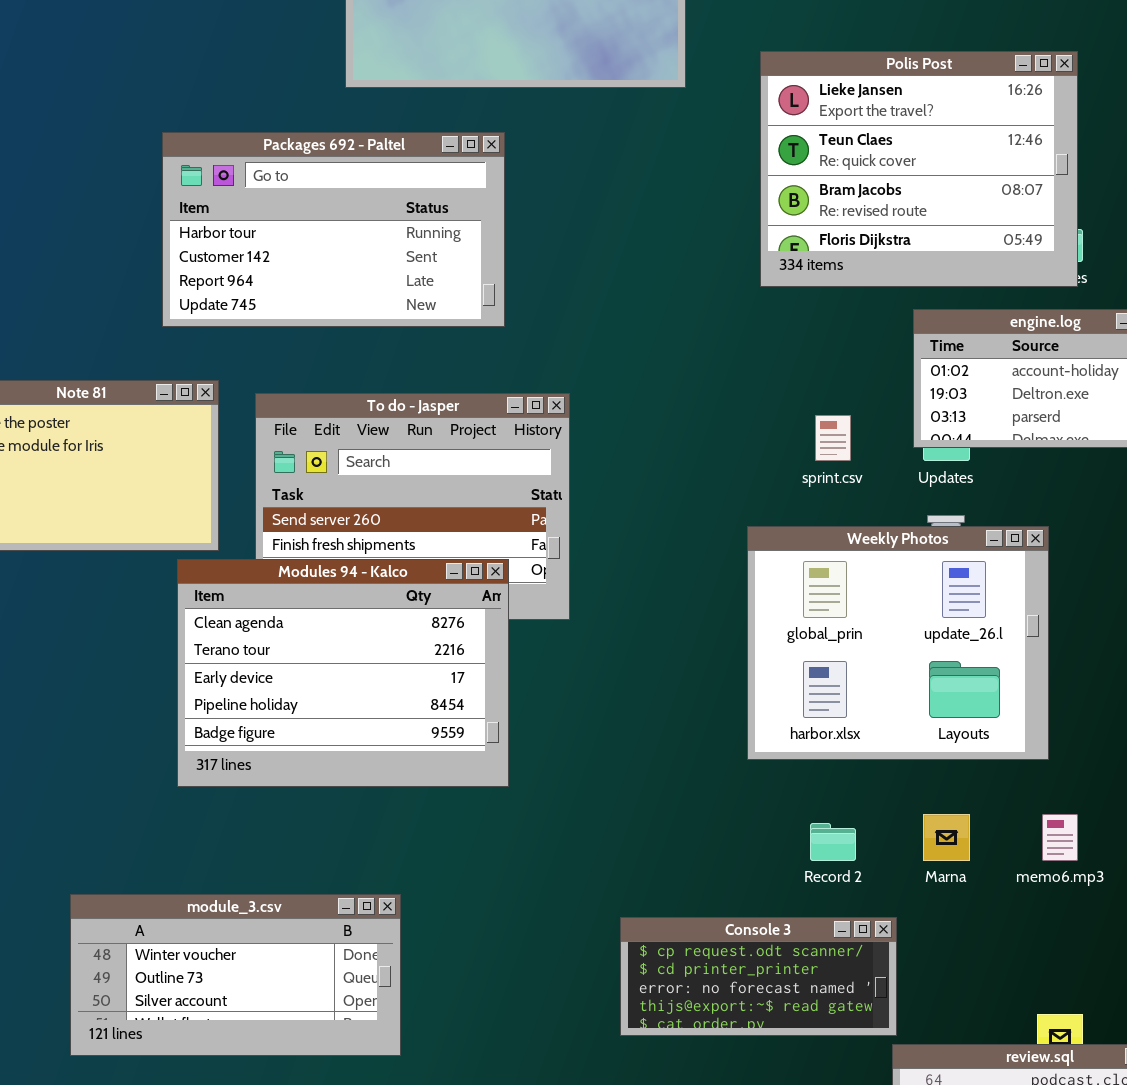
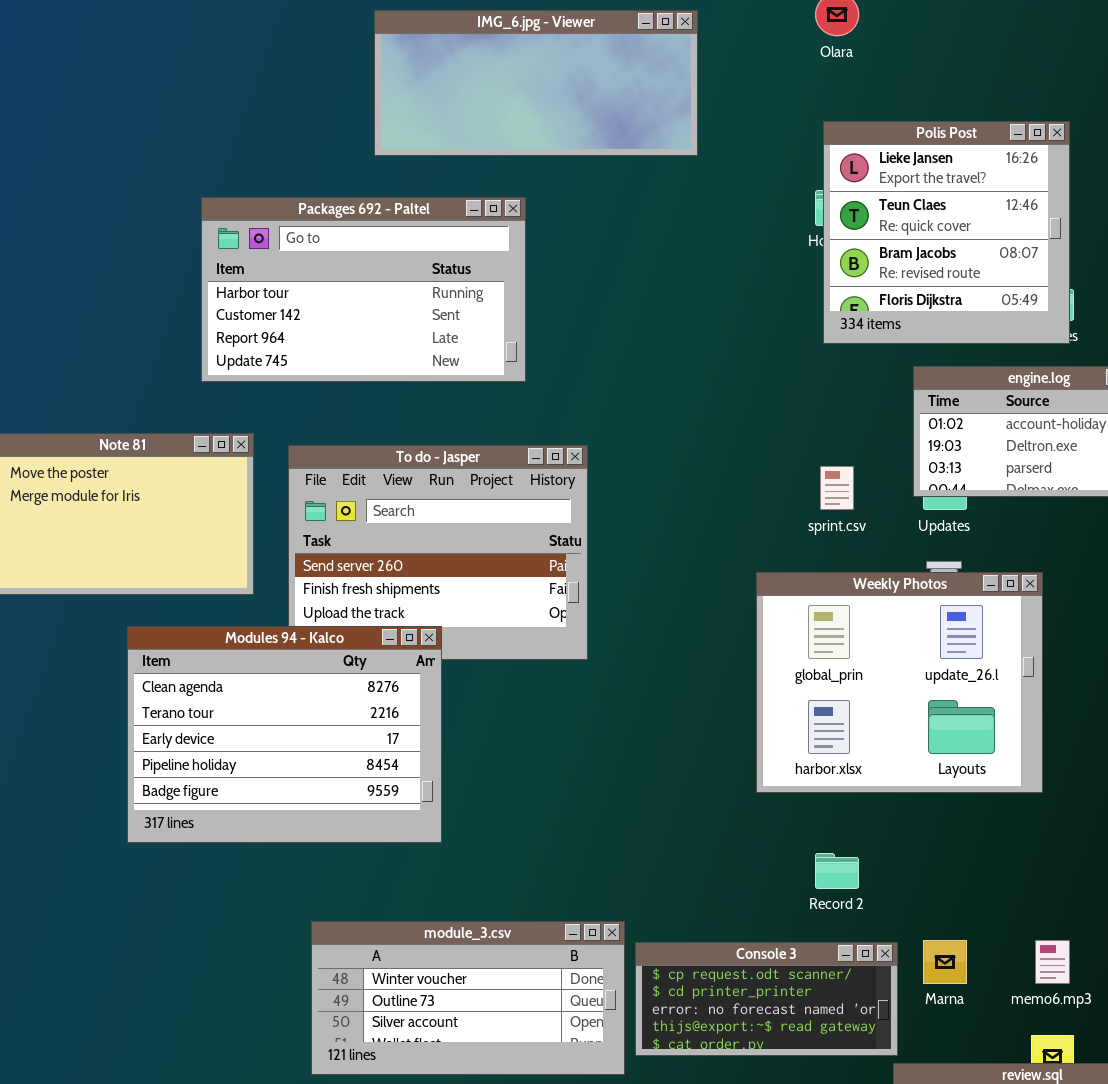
Polis Post: [760,51,1078,287] -> [823,121,1070,344], resized
Modules 94 - Kalco: [177,559,509,787] -> [127,626,442,843], moved
Marna: [923,814,970,861] -> [923,940,967,984], moved
memo6.mp3: [1042,814,1078,861] -> [1035,940,1070,984], moved
module_3.csv: [70,894,401,1056] -> [311,921,625,1075], moved

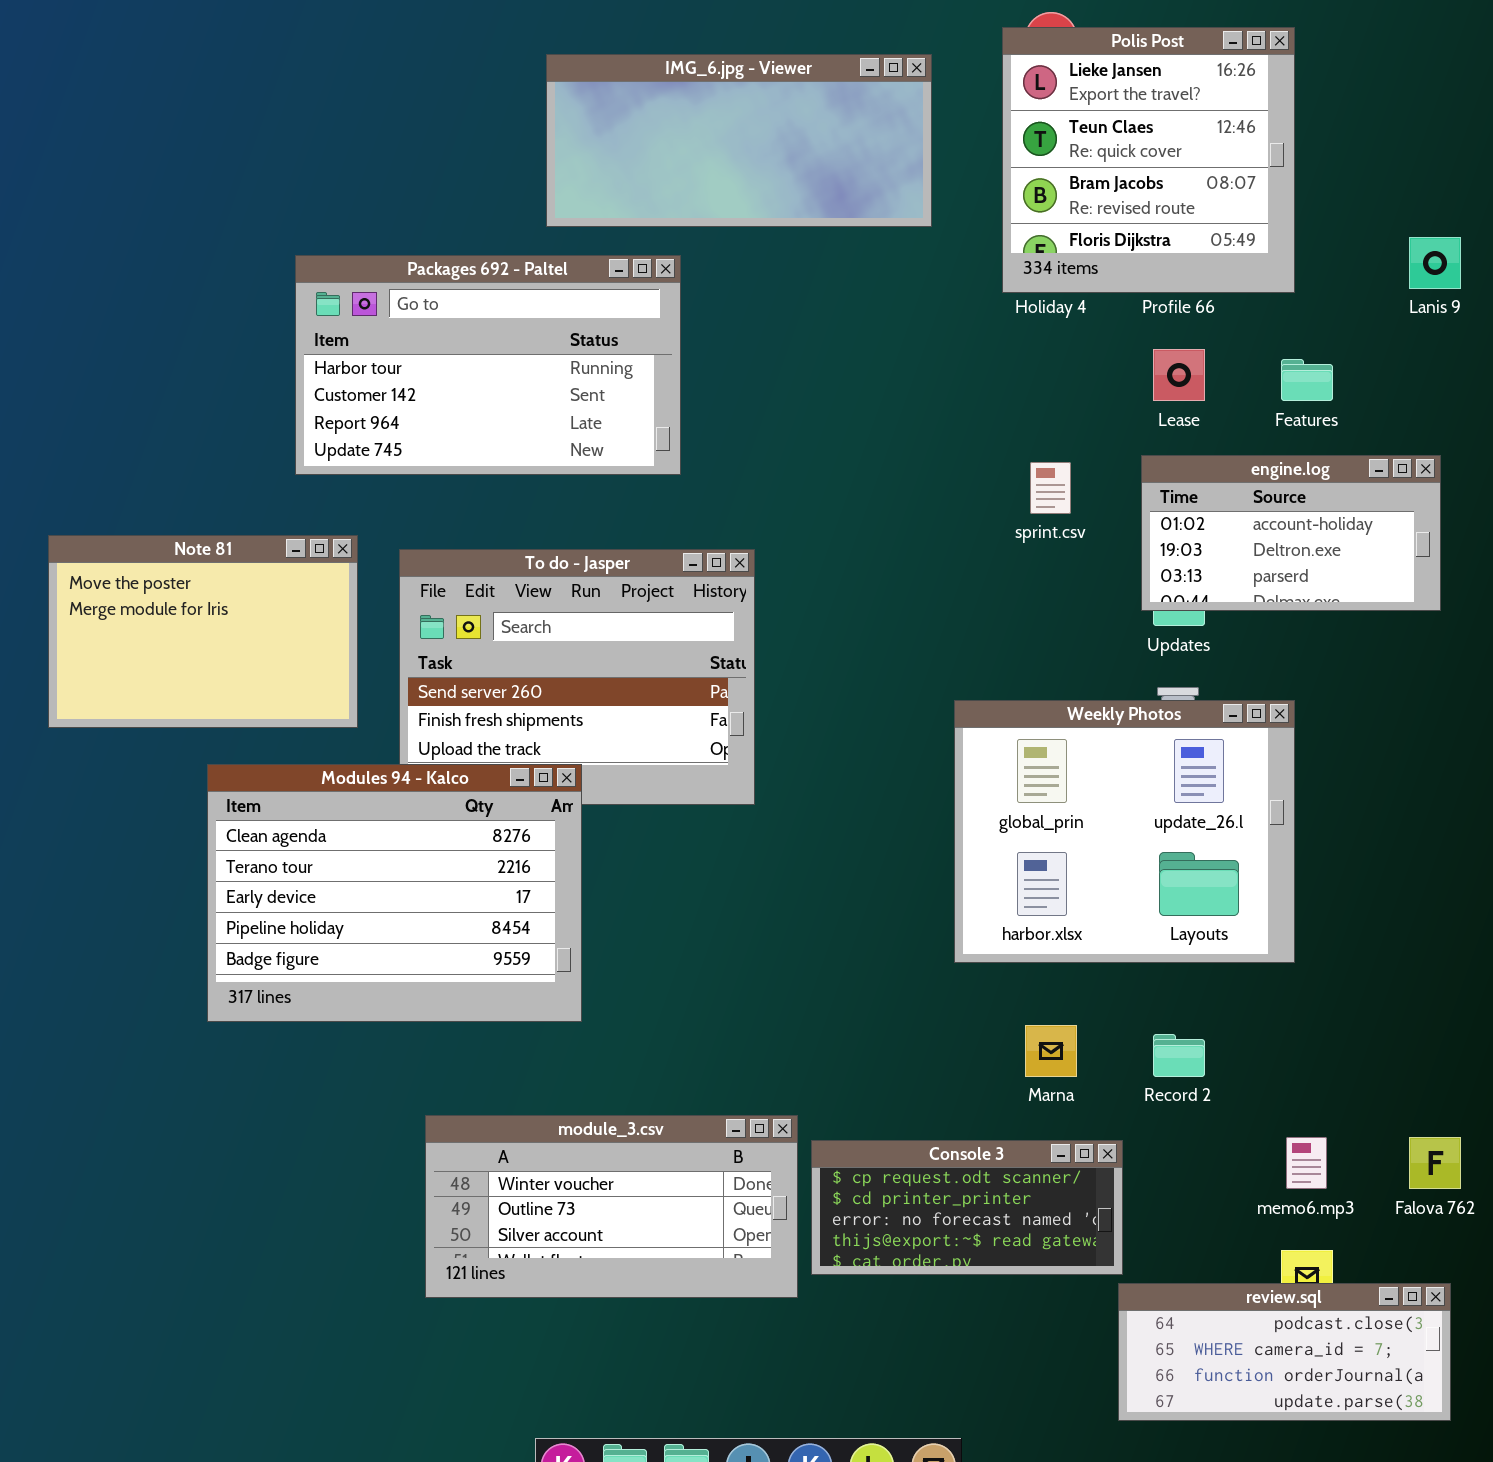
IMG_6.jpg - Viewer: [374,10,698,156] -> [546,54,932,227], moved
Polis Post: [823,121,1070,344] -> [1002,27,1295,293], moved
sprint.csv: [820,466,854,510] -> [1030,462,1071,514], moved
Record 2: [815,853,859,889] -> [1153,1034,1205,1077], moved
Marna: [923,940,967,984] -> [1025,1025,1077,1077], moved

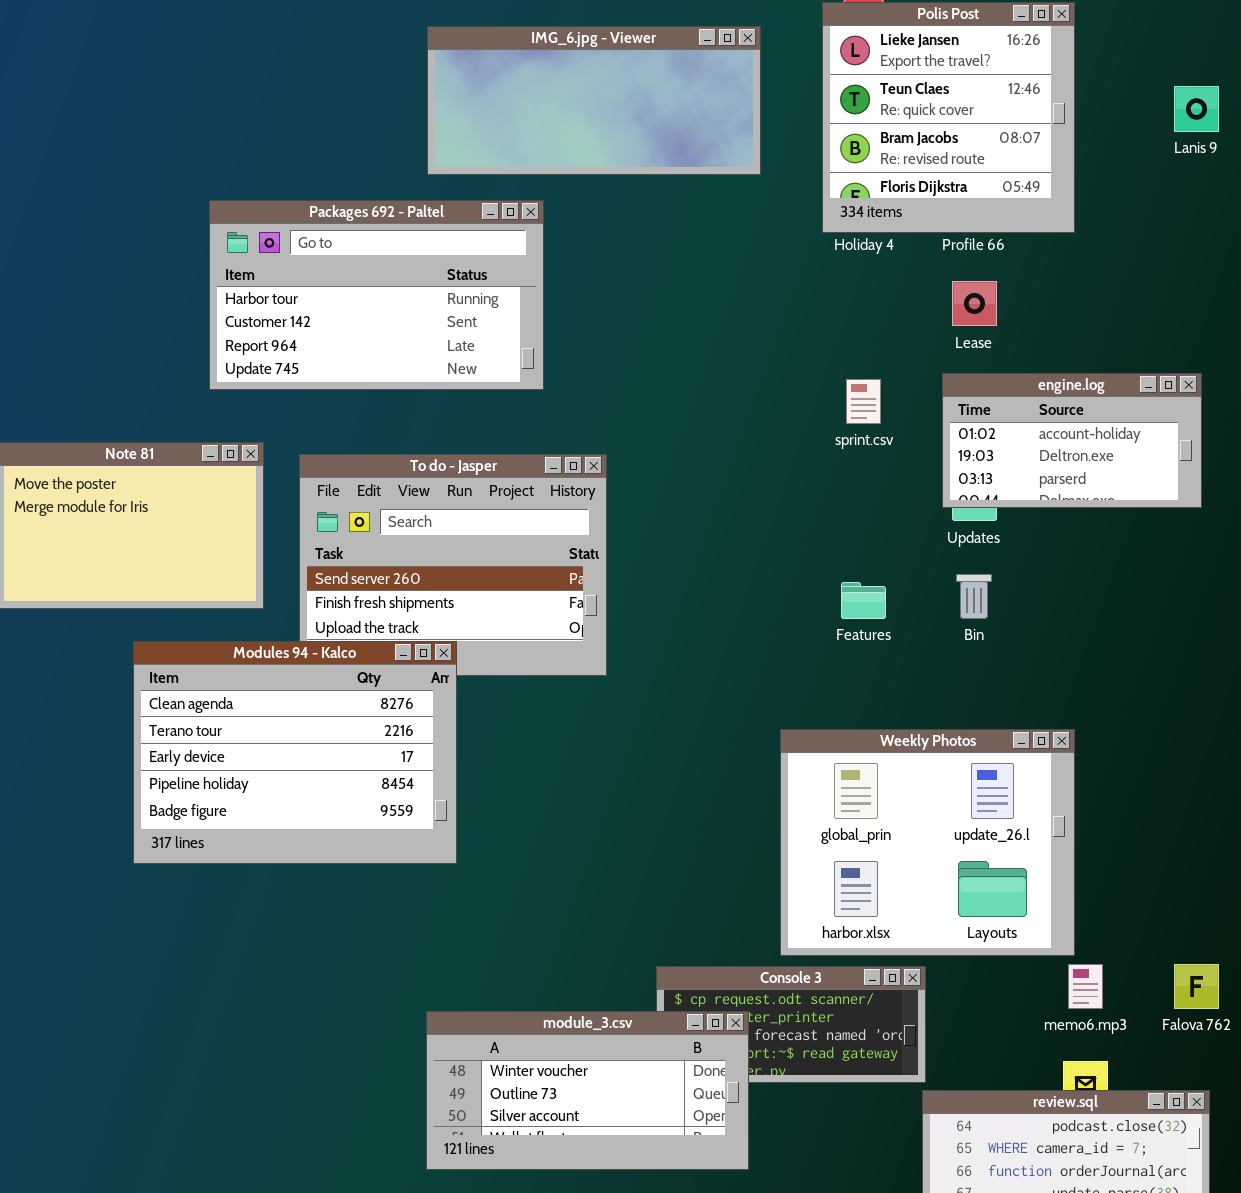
Lanis 9: [1409,237,1461,289] -> [1174,86,1219,132], moved
Features: [1281,359,1333,401] -> [841,582,886,619], moved
Weekly Photos: [954,700,1295,963] -> [780,729,1075,956], moved
module_3.csv: [425,1115,798,1298] -> [426,1011,749,1170], moved

